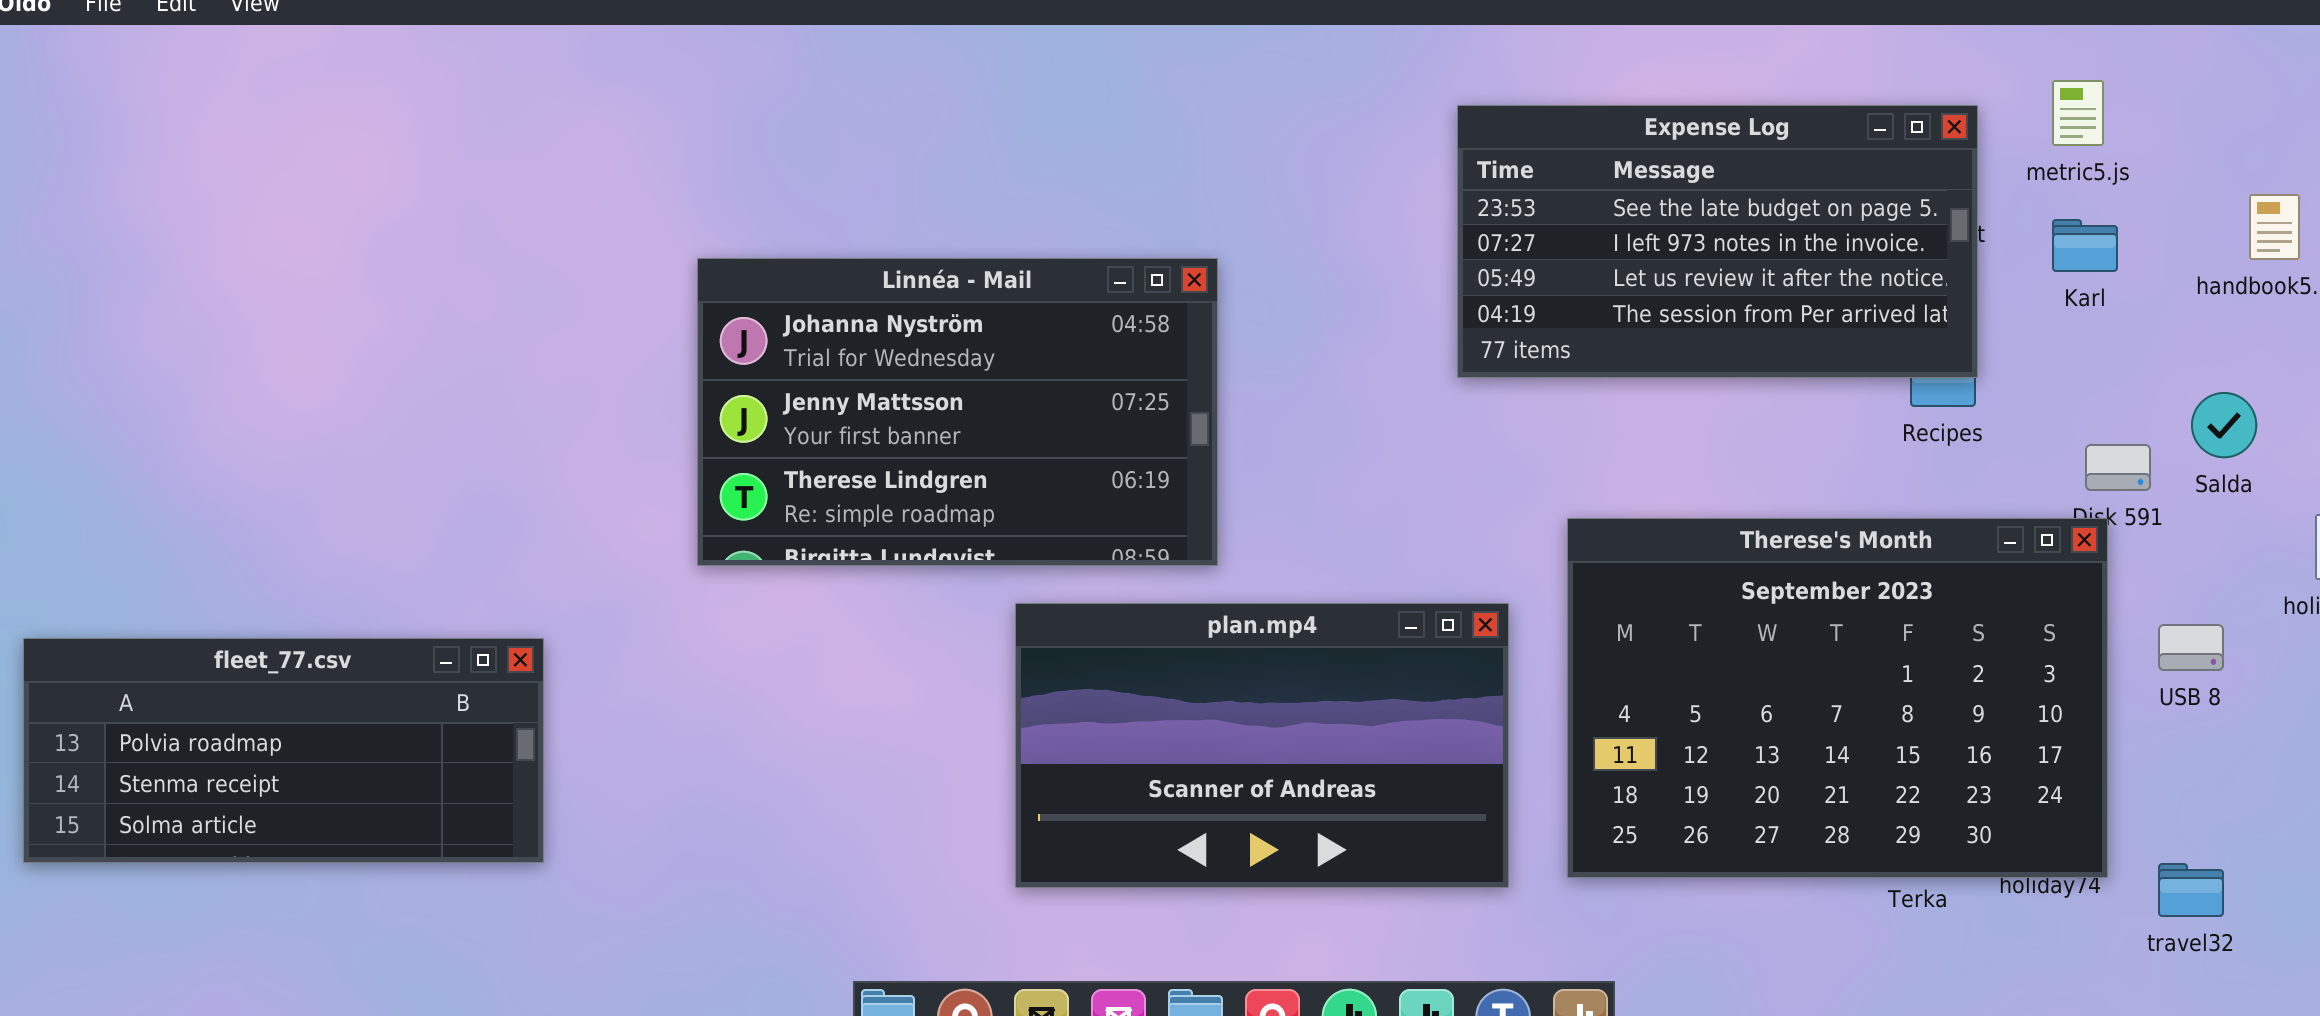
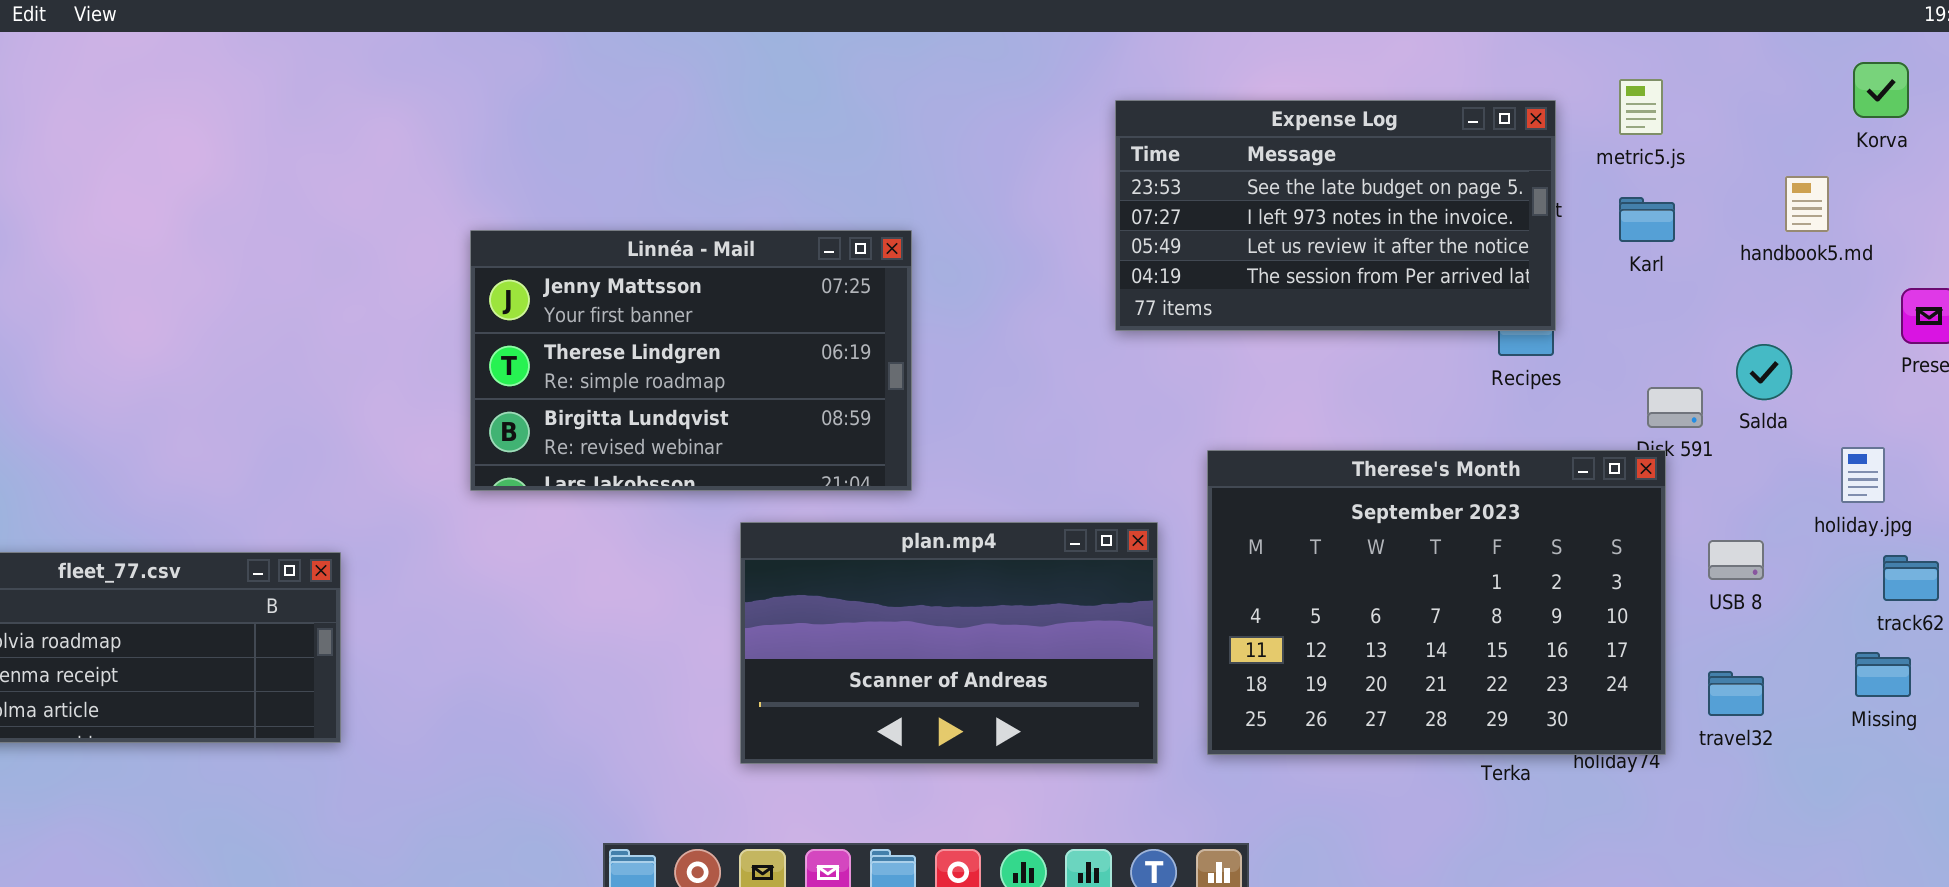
Linnéa - Mail: [697,258,1218,566] -> [470,230,912,491], scrolled down 1 row
travel32: [2158,863,2224,917] -> [1708,671,1764,716], moved

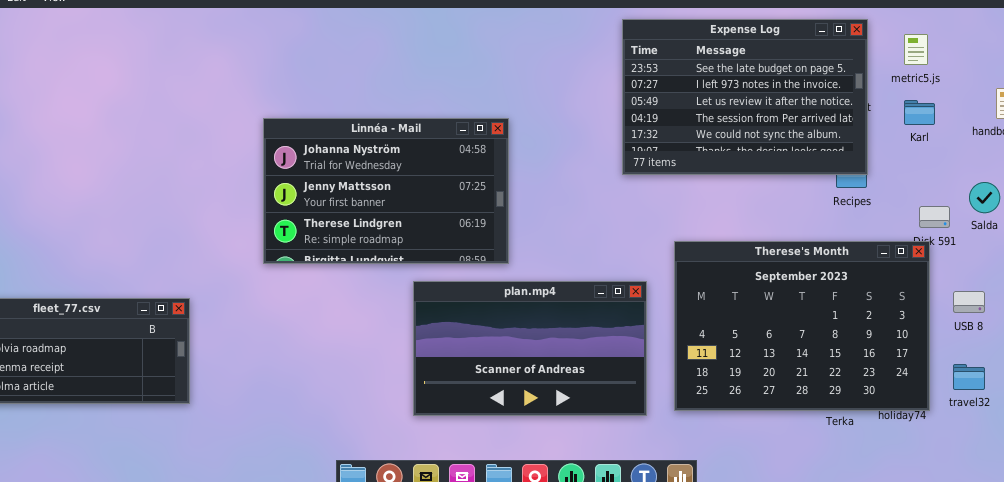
Expense Log: [1115,100,1556,331] -> [622,19,868,175], resized
Linnéa - Mail: [470,230,912,491] -> [263,118,509,264], scrolled up 1 row

